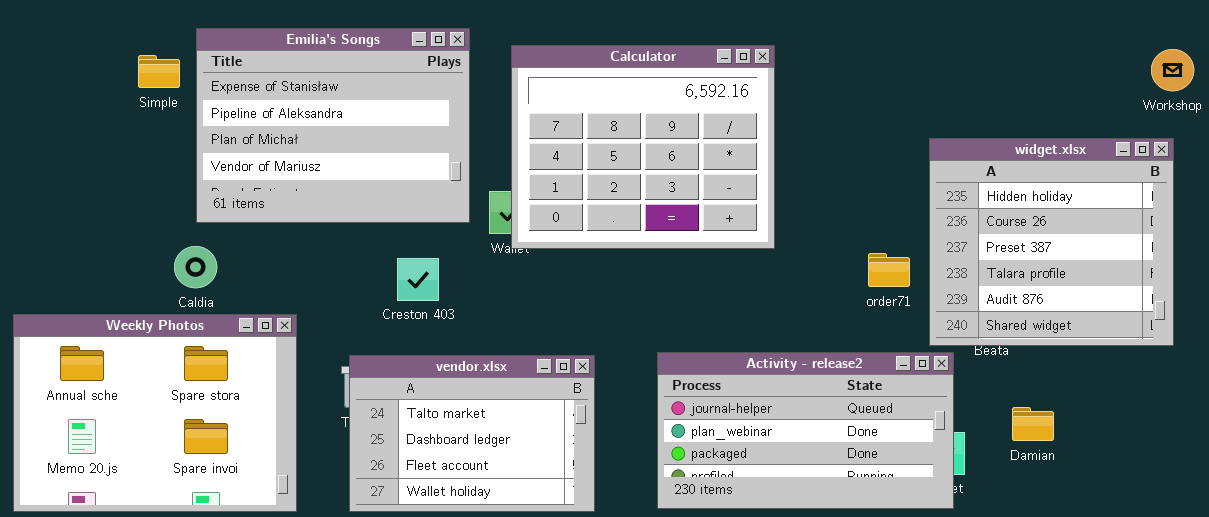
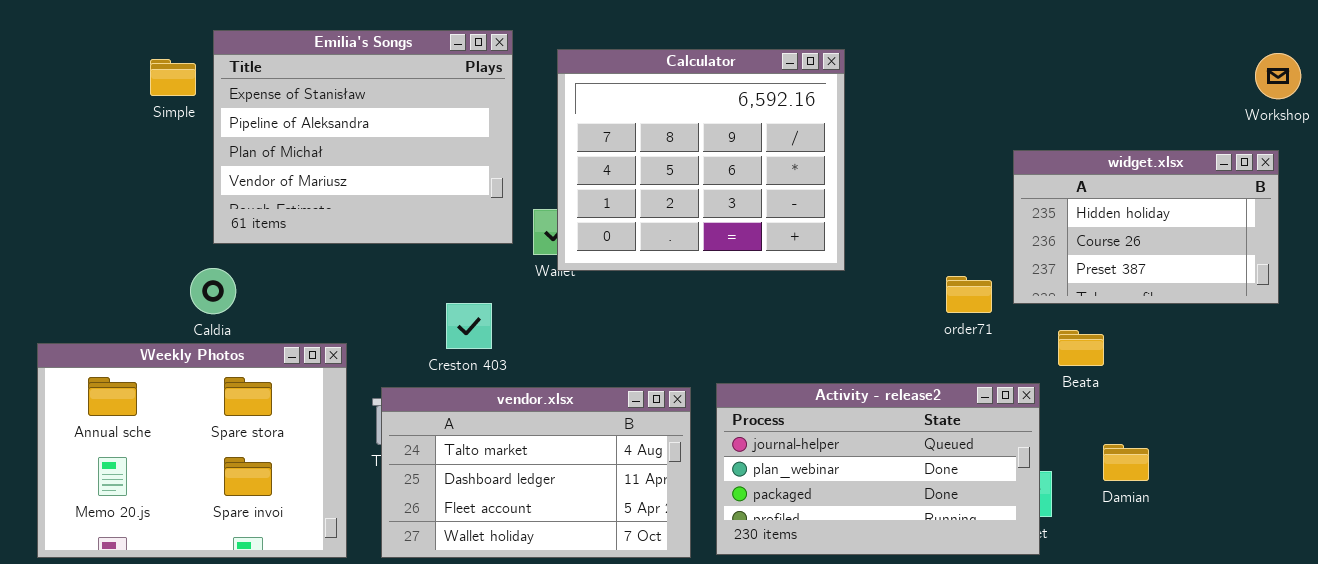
widget.xlsx: [929,138,1174,346] -> [1013,150,1279,304], resized
Creston 403: [397,258,439,301] -> [446,303,492,349], moved
Weekly Photos: [13,314,297,512] -> [37,343,347,558], moved
vendor.xlsx: [349,355,595,512] -> [381,387,691,558], resized

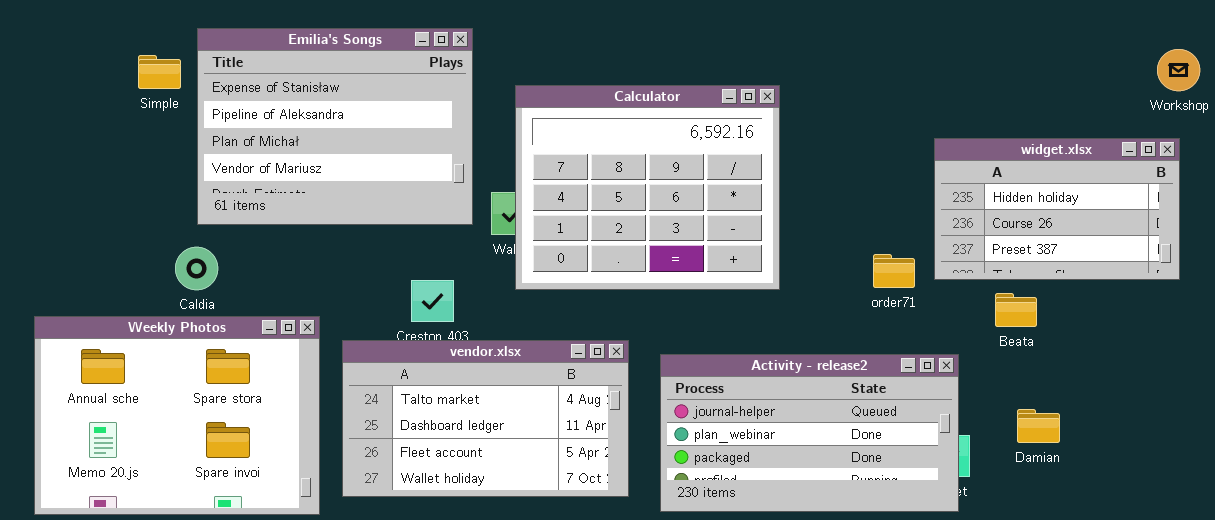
Calculator: [557,49,845,271] -> [515,85,780,290], moved
Beata: [1058,330,1104,366] -> [995,293,1037,327], moved
vendor.xlsx: [381,387,691,558] -> [342,340,629,497], moved

